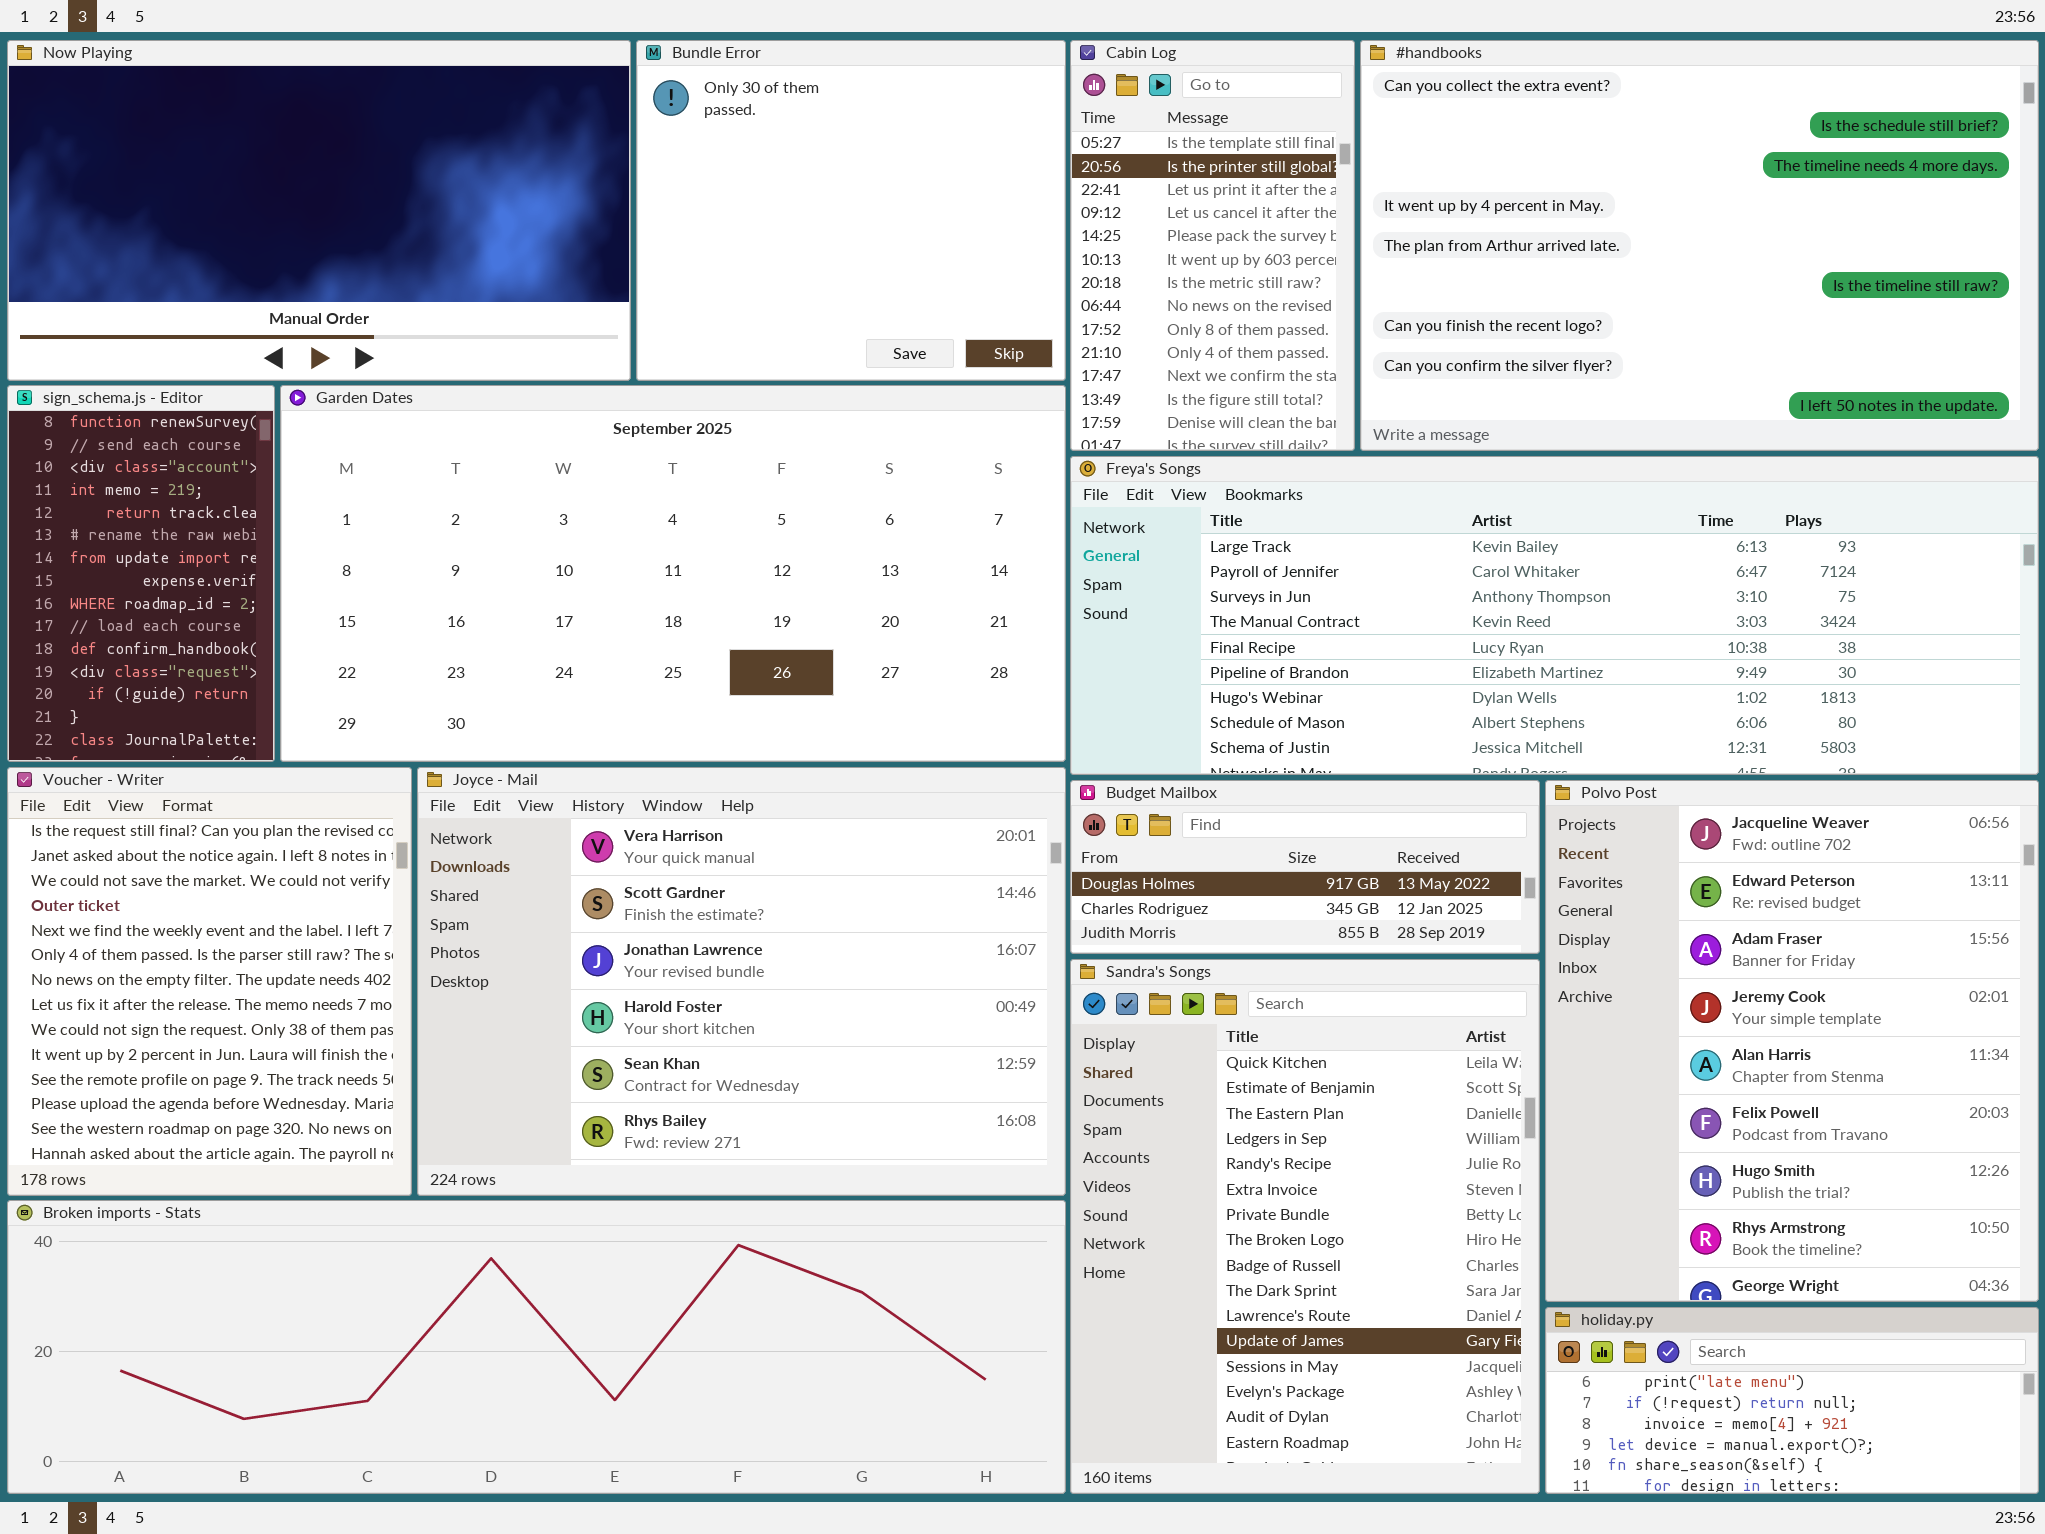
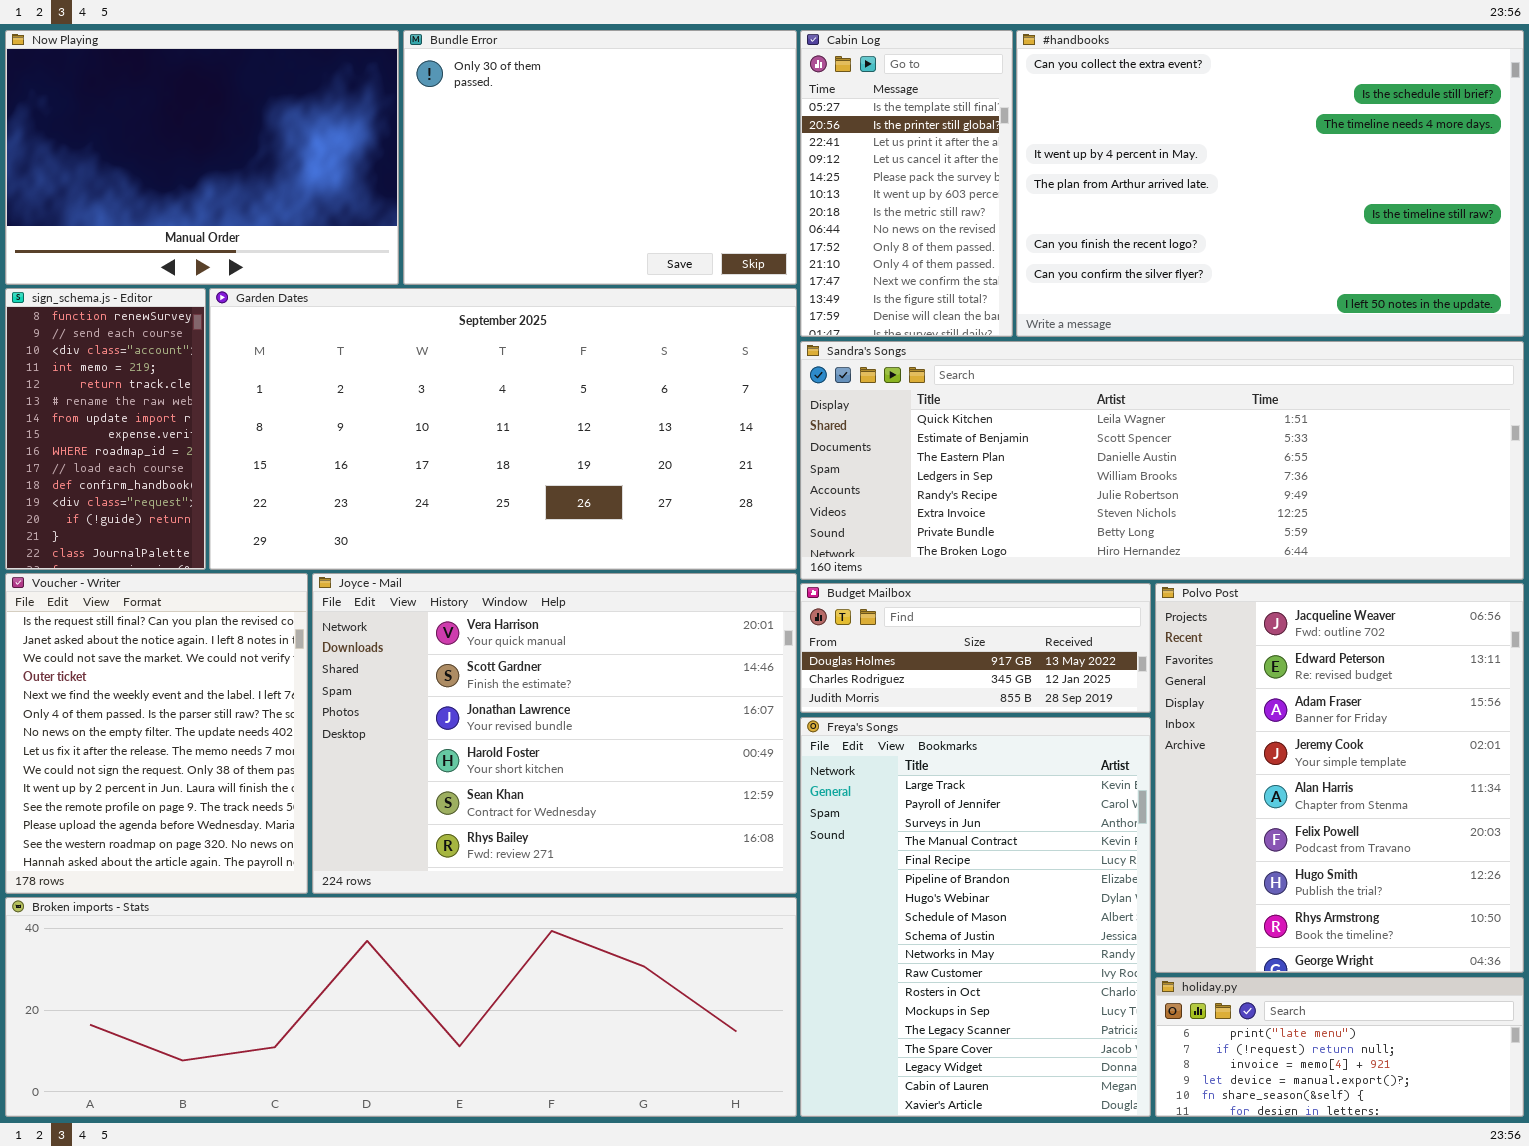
Now Playing: [7,40,631,381] -> [5,30,399,285], resized
Bundle Error: [636,40,1066,381] -> [403,30,797,285], resized
Freya's Songs: [1070,456,2039,775] -> [800,717,1151,1117], moved, resized
Sandra's Songs: [1070,959,1540,1494] -> [800,341,1524,580], moved, resized

